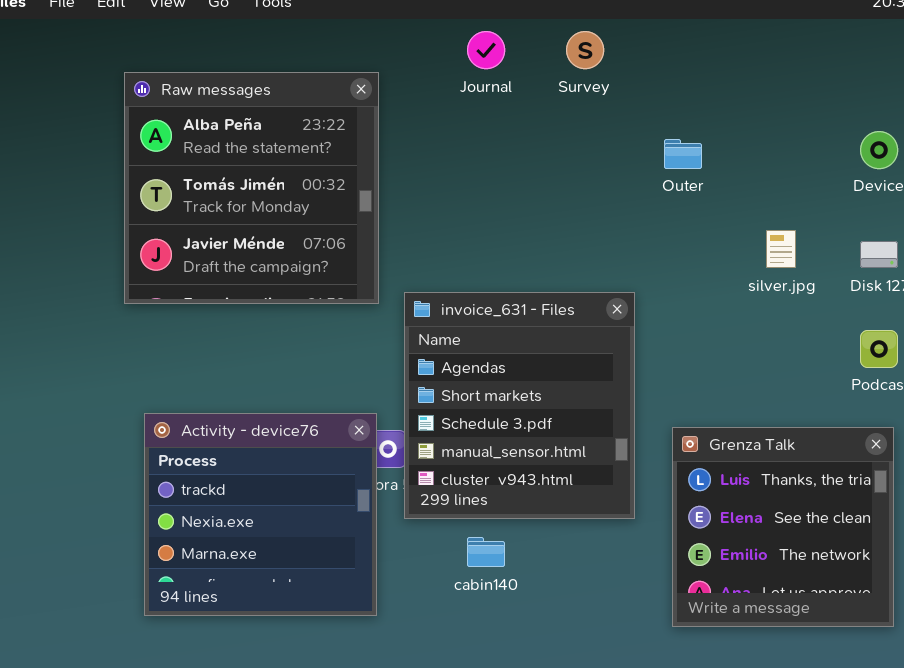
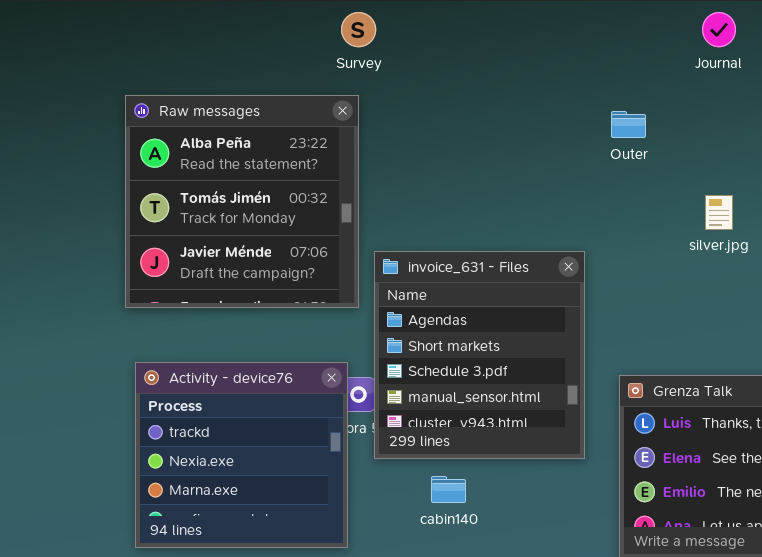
Journal: [467,31,505,69] -> [702,12,736,47], moved
Survey: [566,31,604,69] -> [341,12,376,47], moved
Raw messages: [124,72,379,304] -> [125,95,359,308], moved

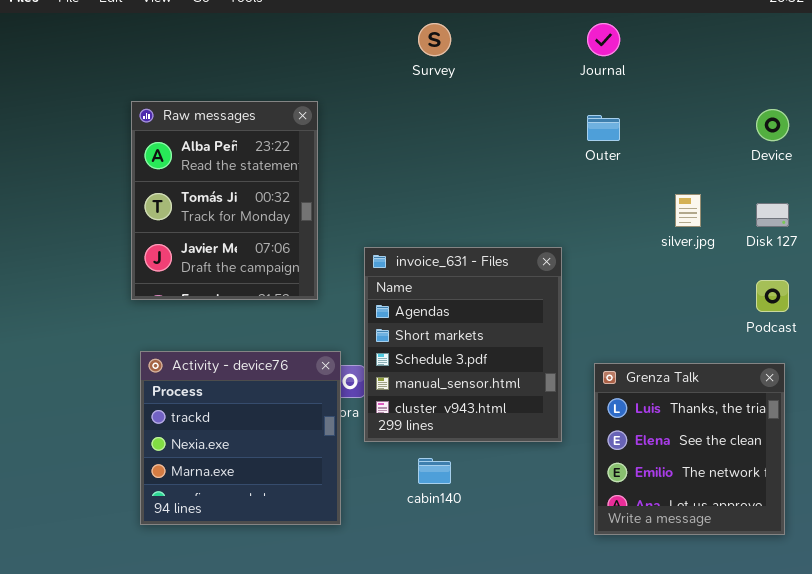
Survey: [341,12,376,47] -> [418,23,451,56], moved
Journal: [702,12,736,47] -> [587,23,620,56], moved
Raw messages: [125,95,359,308] -> [131,101,318,300], resized

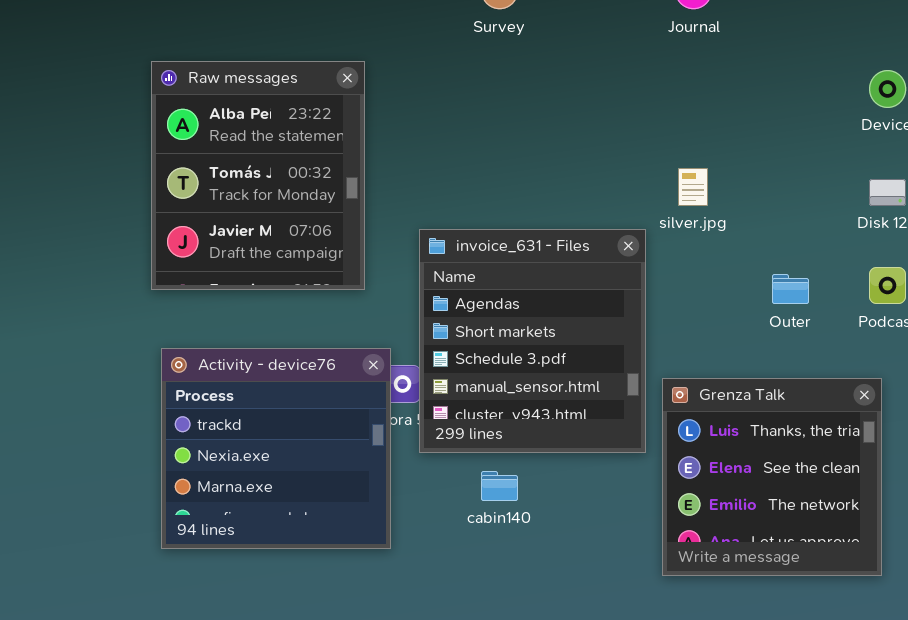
Outer: [587,115,620,141] -> [772,274,809,304], moved
silver.jpg: [675,194,701,227] -> [678,168,708,206], moved
Grenza Talk: [594,363,785,535] -> [662,378,882,576], moved

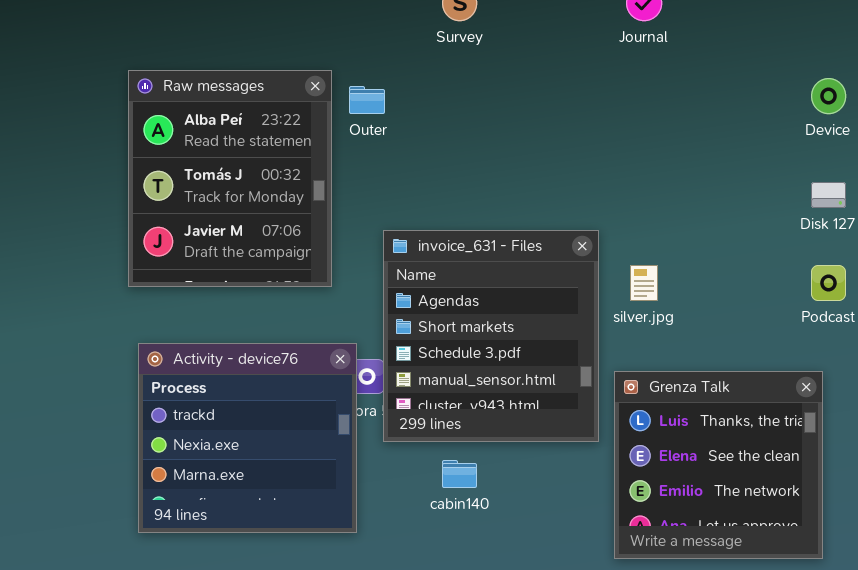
silver.jpg: [678,168,708,206] -> [630,265,658,301], moved
Outer: [772,274,809,304] -> [349,86,385,114], moved

